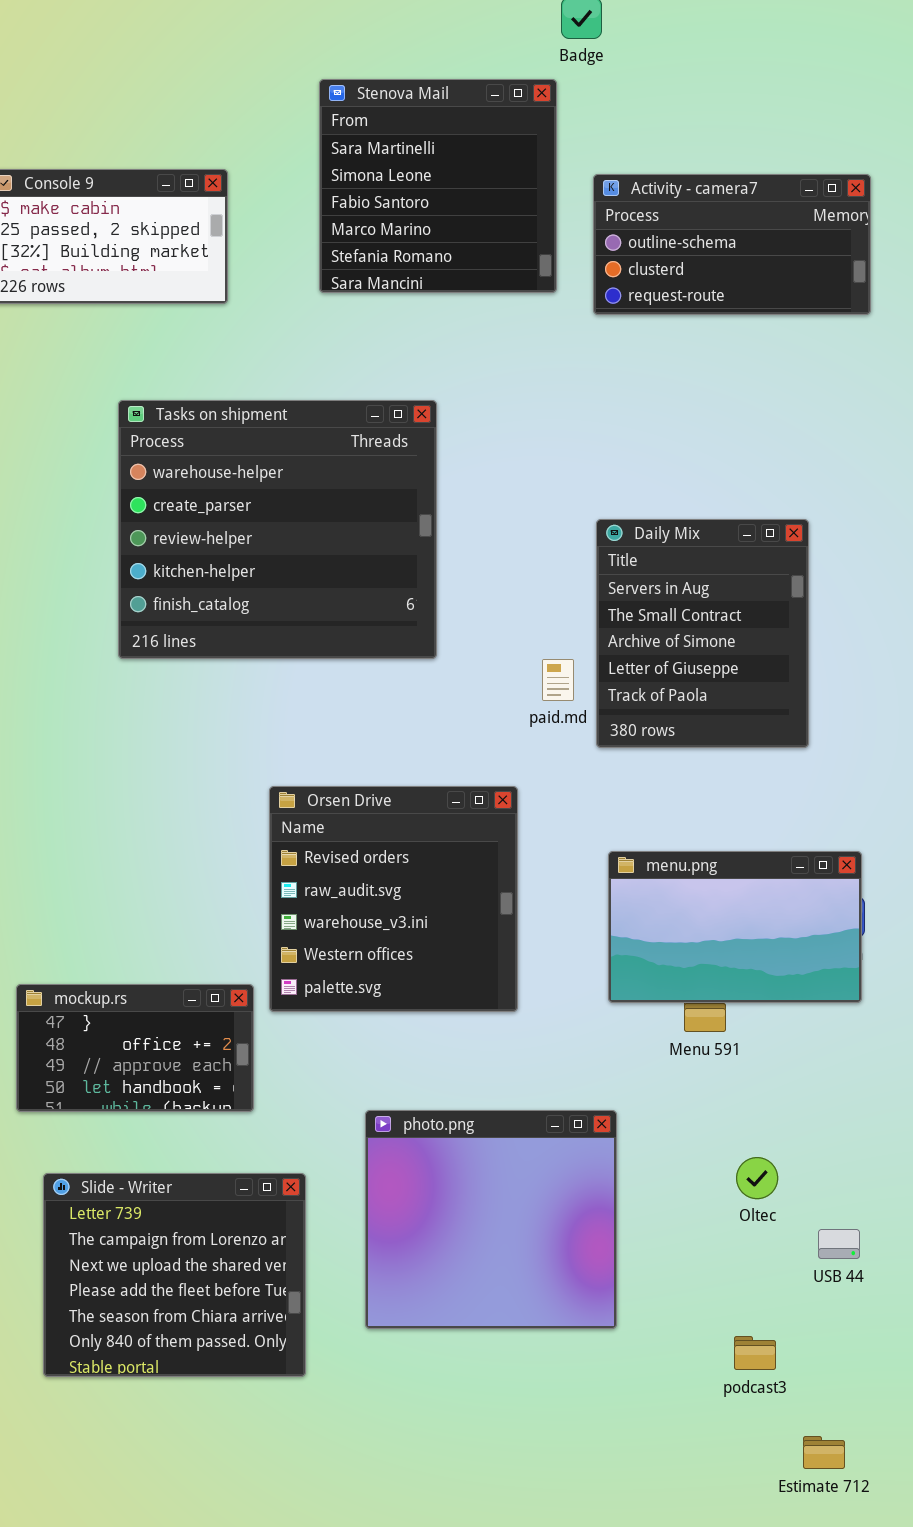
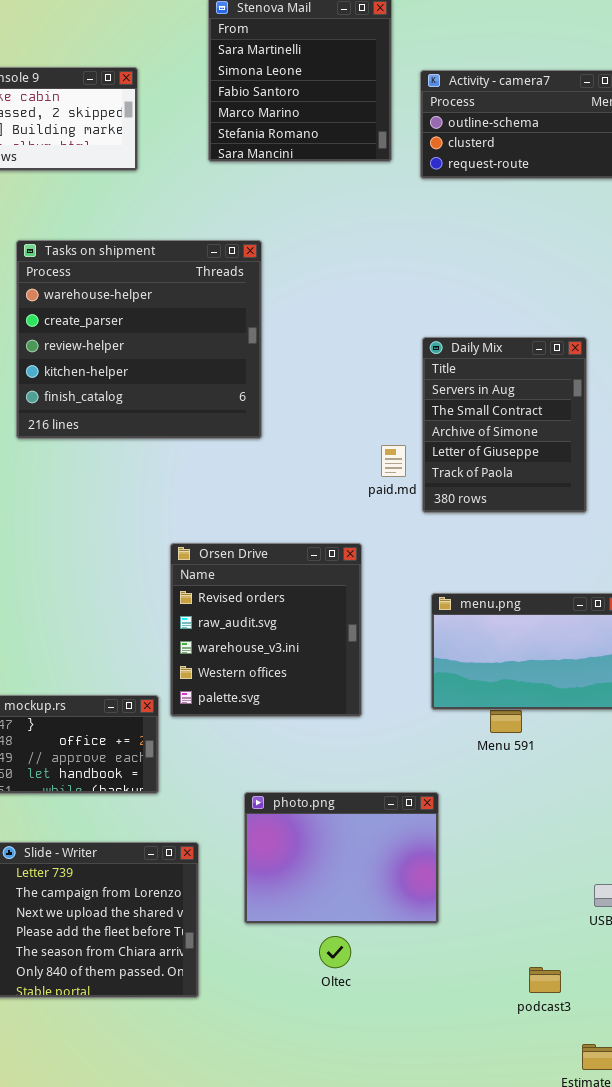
Tasks on shipment: [118,400,437,659] -> [16,240,262,439], moved
photo.png: [365,1110,617,1329] -> [244,792,439,924], resized
Oltec: [736,1157,778,1199] -> [319,936,351,968], moved

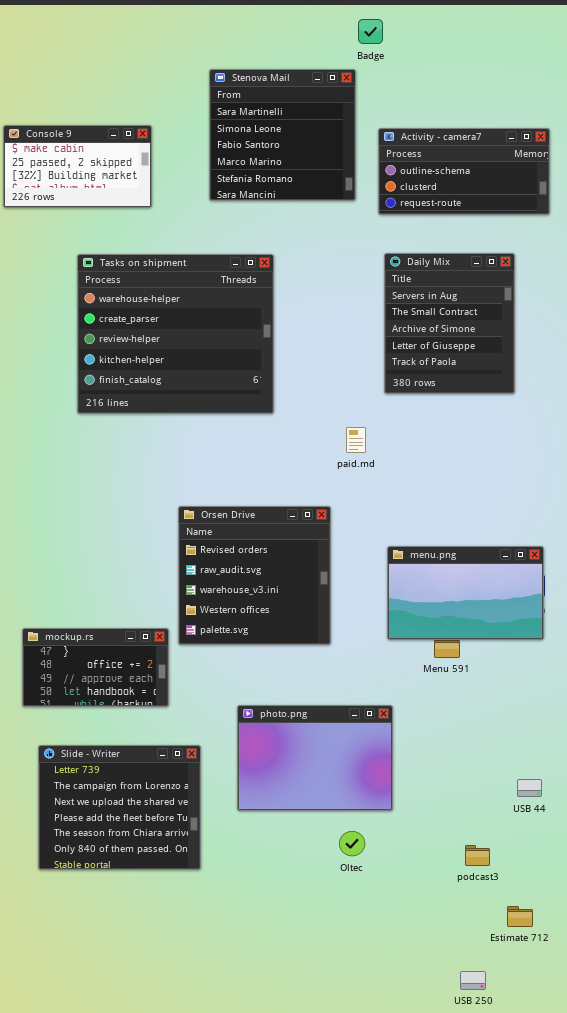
Tasks on shipment: [16,240,262,439] -> [77,254,274,414], moved
Daily Mix: [422,337,587,513] -> [384,253,515,394], moved
Oltec: [319,936,351,968] -> [339,831,365,856], moved

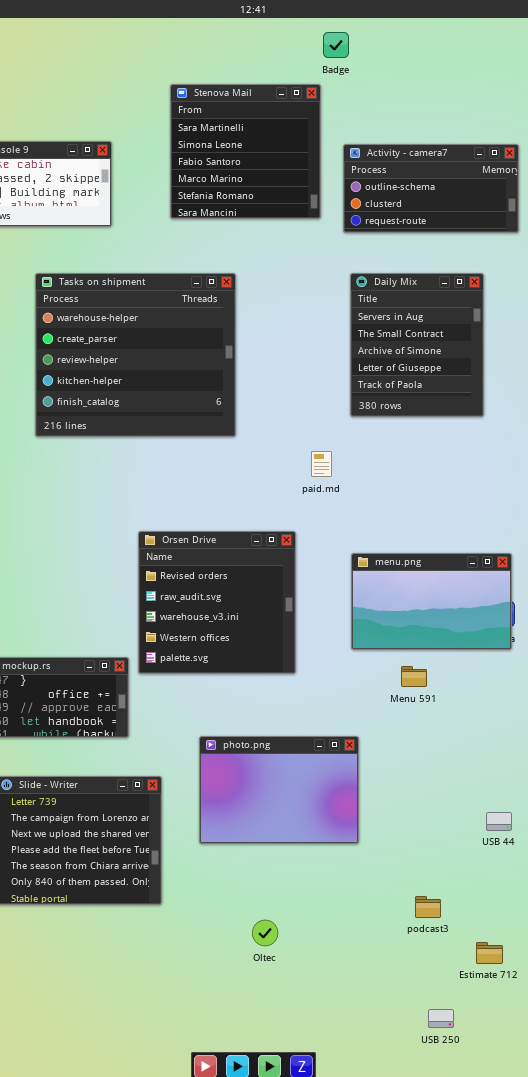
menu.png: [387,546,544,640] -> [351,553,512,650], moved
Oltec: [339,831,365,856] -> [252,920,278,946], moved
podcast3: [465,845,490,866] -> [415,896,441,918], moved

